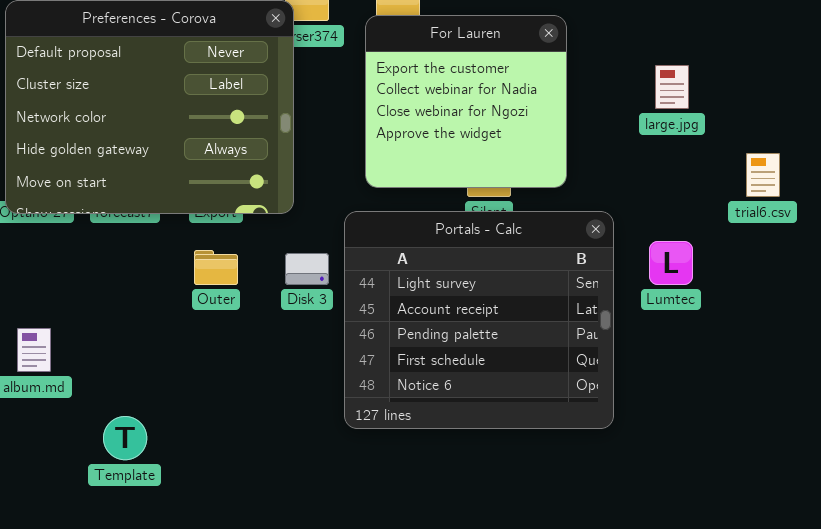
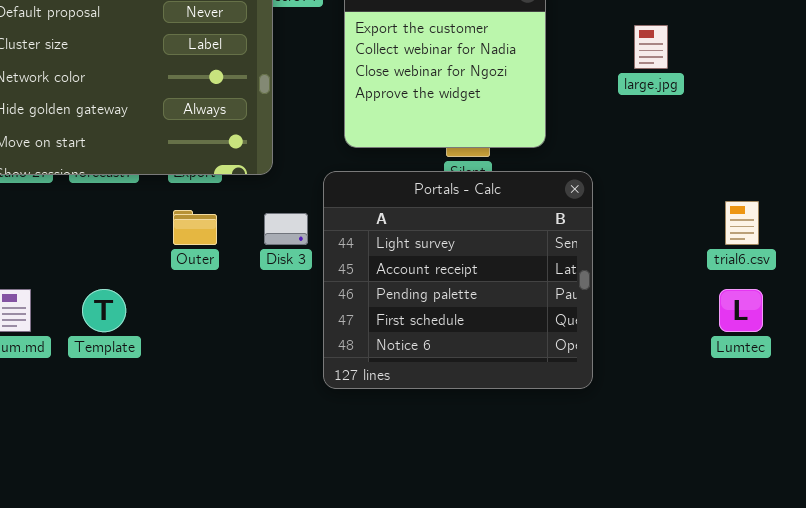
trial6.csv: [746,153,780,197] -> [725,201,759,245], moved
Lumtec: [649,241,693,285] -> [719,289,763,332], moved
Template: [103,416,147,460] -> [82,289,126,332], moved

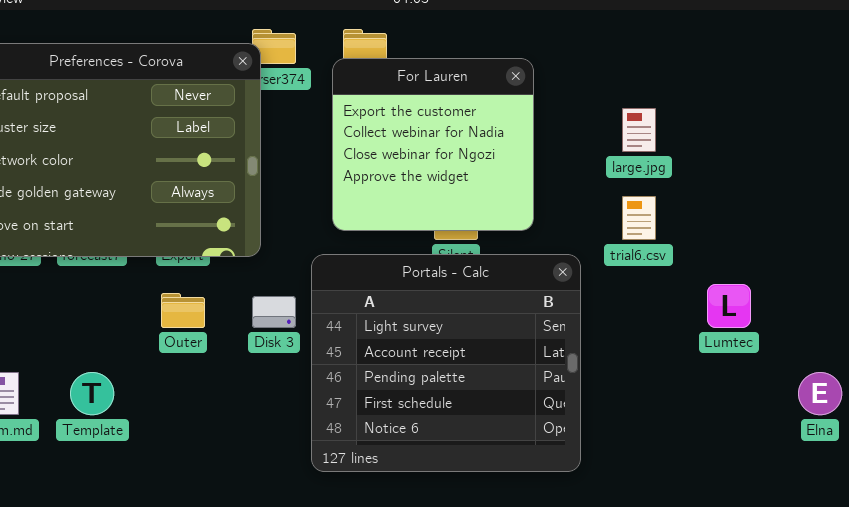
trial6.csv: [725,201,759,245] -> [622,196,656,240], moved
Lumtec: [719,289,763,332] -> [707,284,751,328], moved

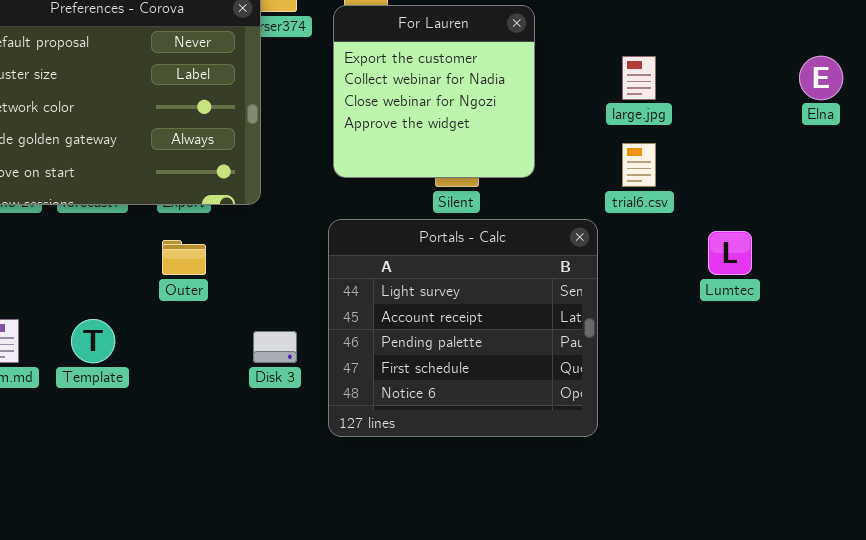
Portals - Calc: [311,254,581,472] -> [328,219,598,437], moved
Disk 3: [252,296,296,328] -> [253,331,297,363], moved
Elna: [798,372,842,415] -> [799,56,843,100], moved

